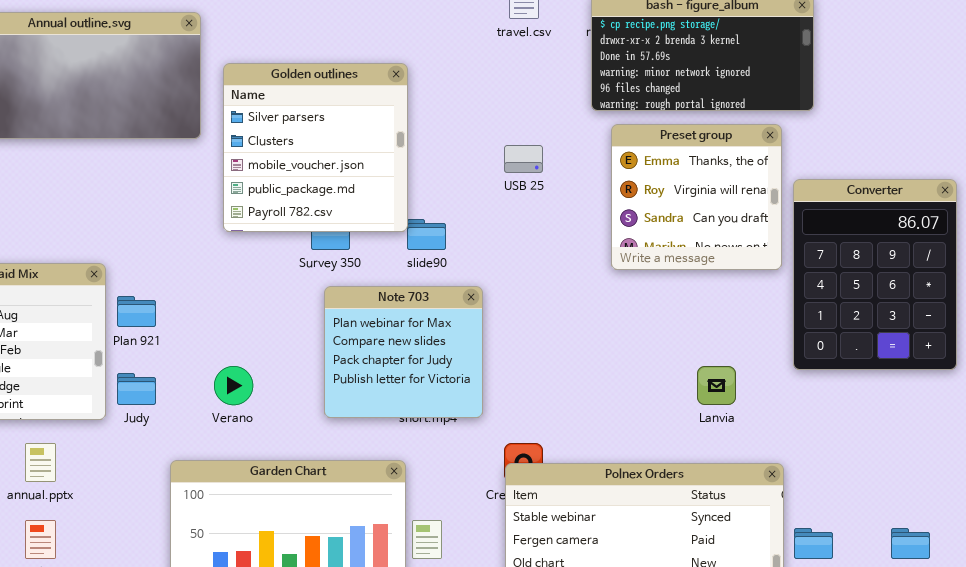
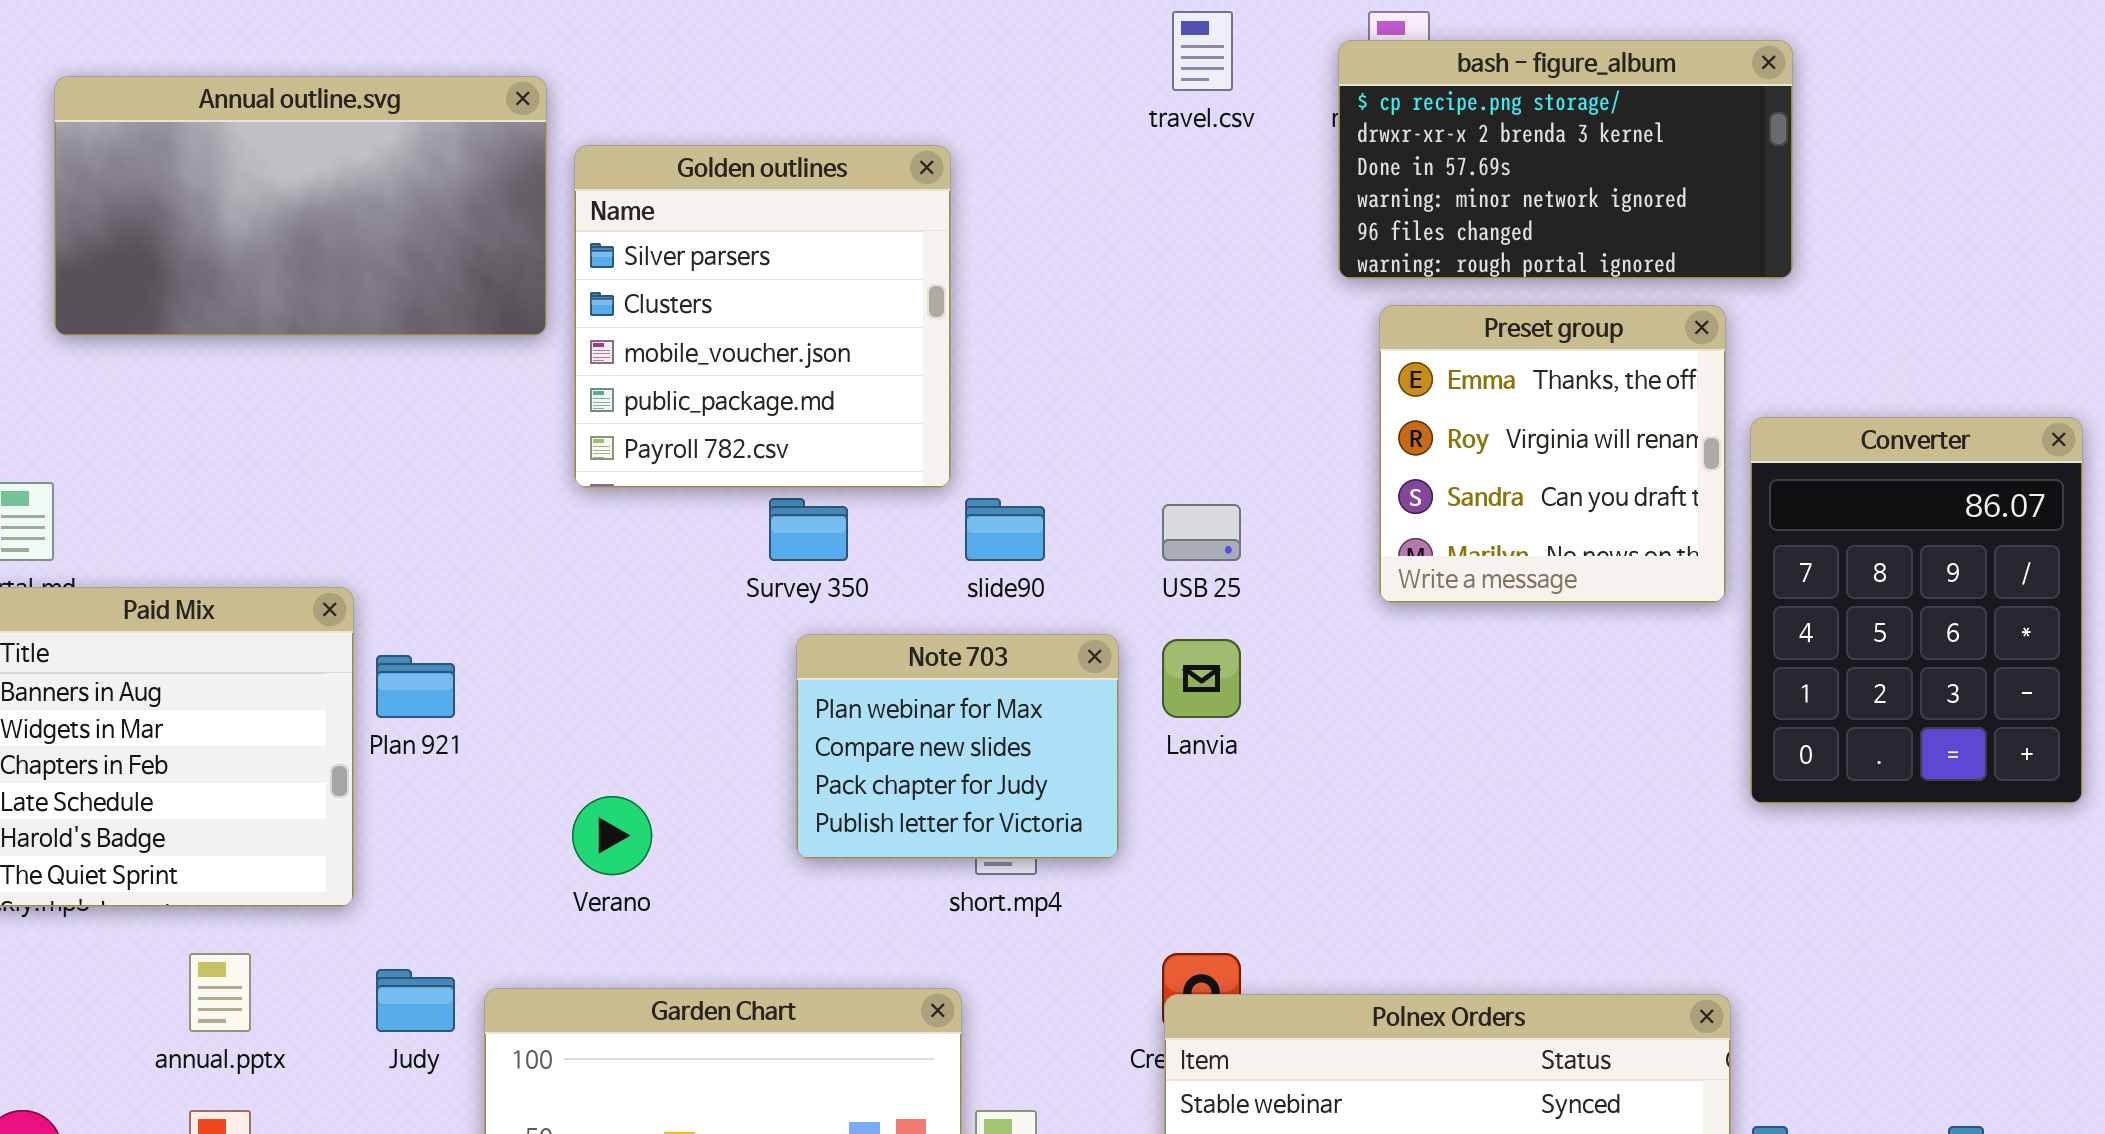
Golden outlines: [223,63,408,232] -> [574,145,951,488], moved
USB 25: [504,145,543,173] -> [1162,504,1241,561], moved
Note 703: [324,286,483,418] -> [796,634,1119,859], resized
Lanvia: [697,366,736,405] -> [1162,639,1241,718], moved
Judy: [117,373,156,405] -> [376,969,455,1032], moved

